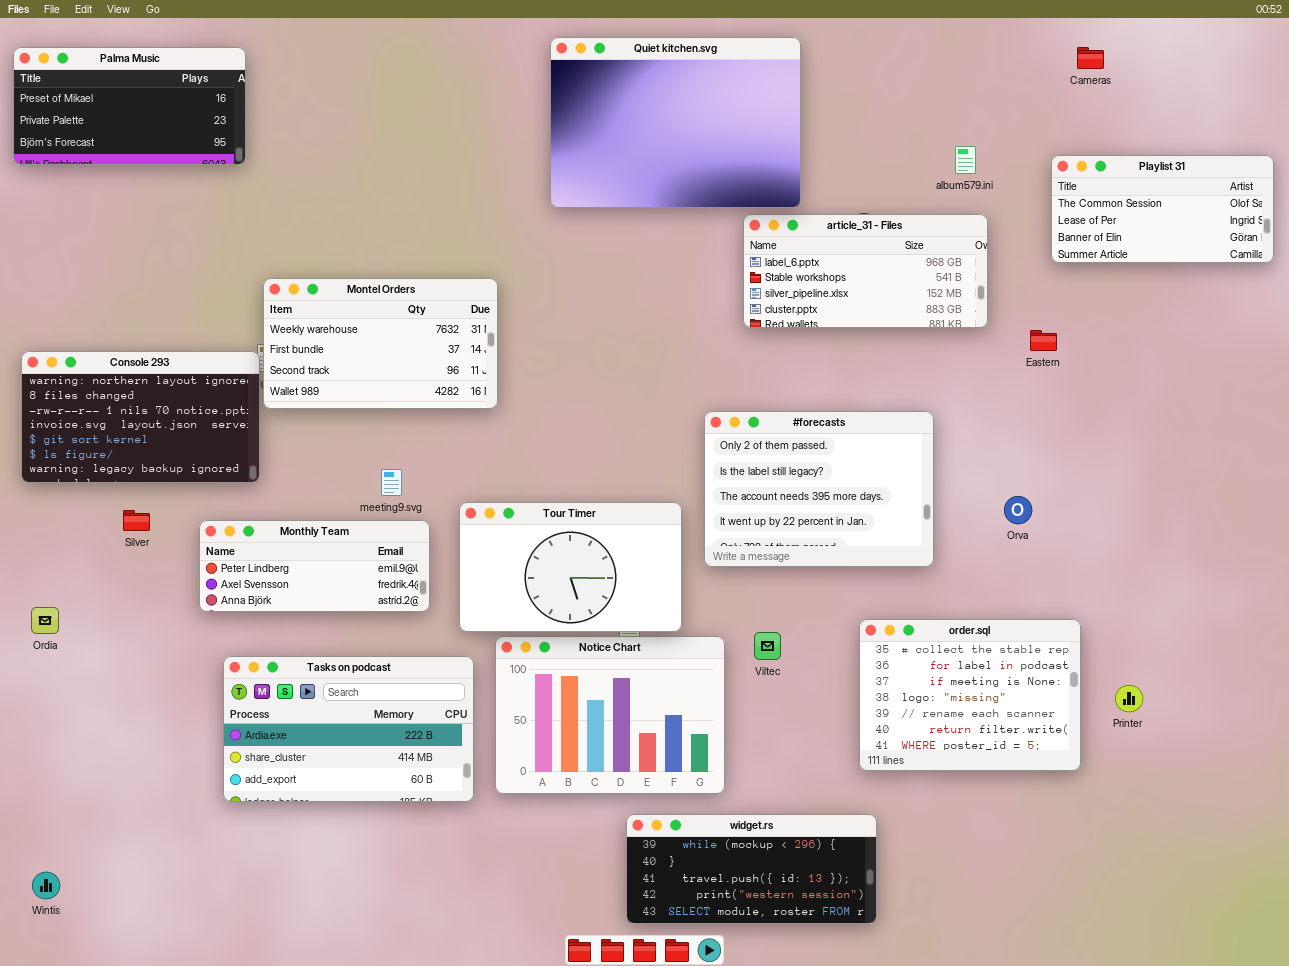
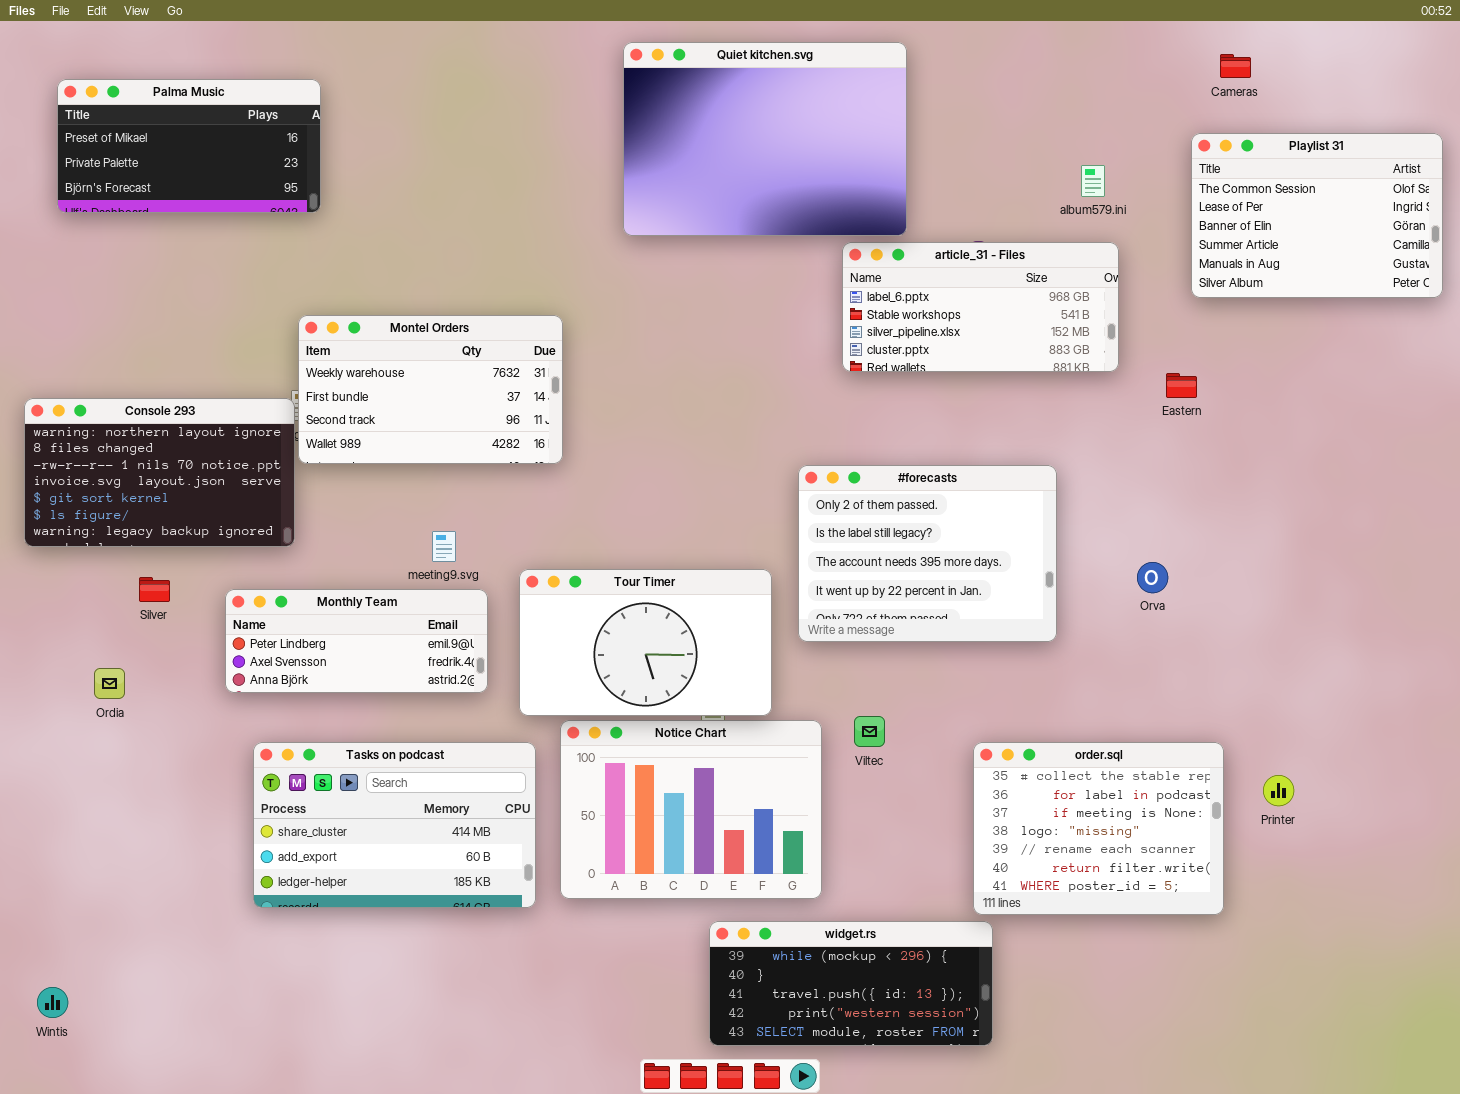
Palma Music: [13,47,246,165] -> [57,79,321,213], moved
Playlist 31: [1051,155,1274,263] -> [1191,133,1443,298], resized
Ordia: [31,607,59,634] -> [94,668,125,699], moved
order.sql: [859,619,1081,771] -> [973,742,1224,915], moved
Tasks on podcast: [223,656,474,802] -> [253,742,536,908], scrolled down 1 row

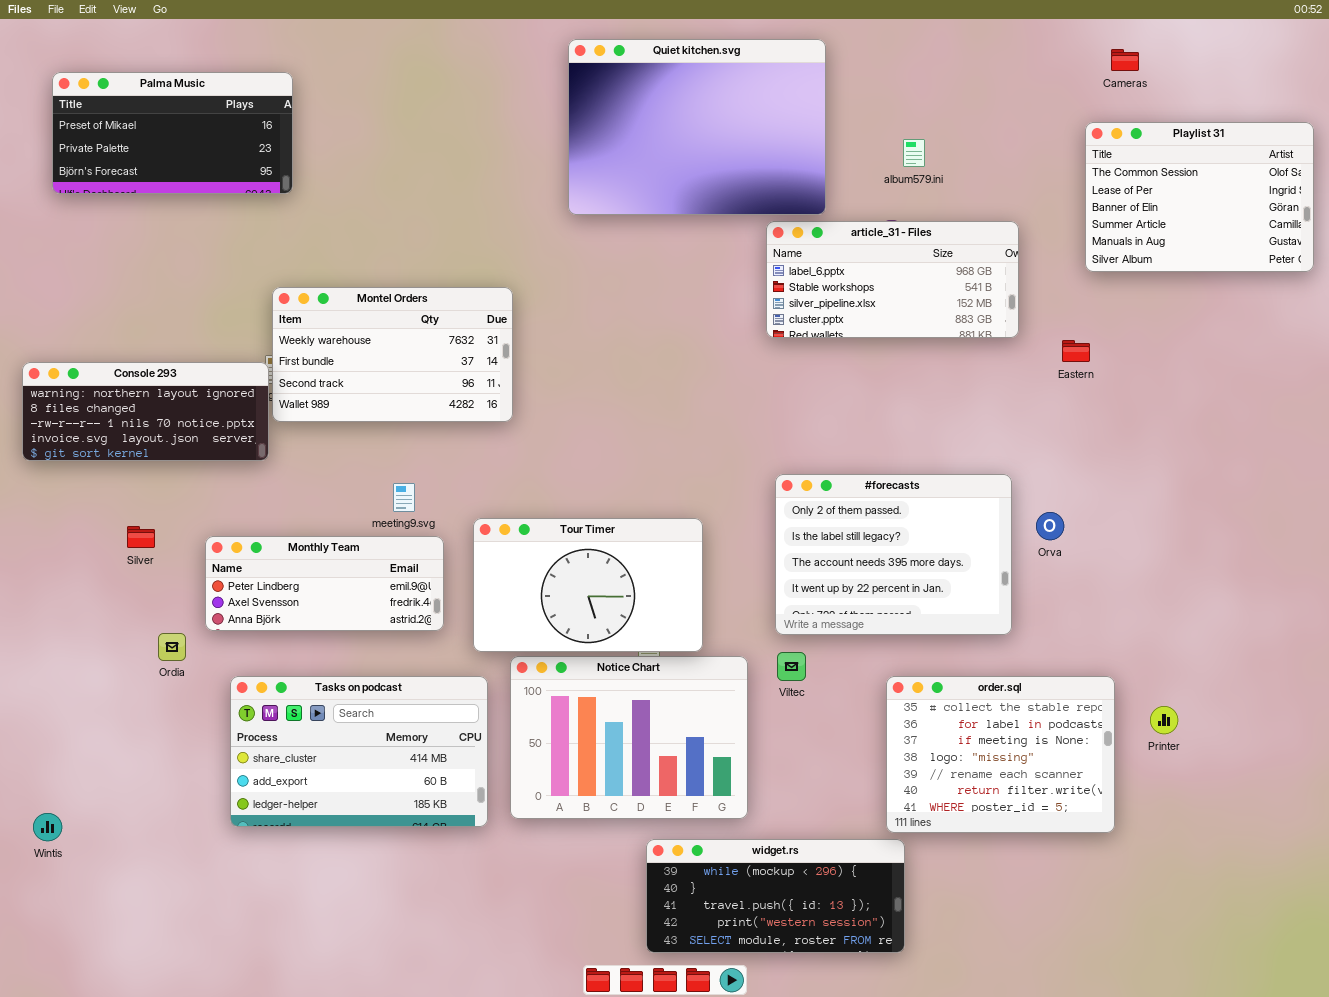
album579.ini: [1081,165,1105,197] -> [903,139,925,167], moved
Console 293: [24,398,295,547] -> [22,362,269,461], resized
#forecasts: [798,465,1057,642] -> [775,474,1012,635], moved
Ordia: [94,668,125,699] -> [158,633,186,661], moved
Wintis: [37,987,68,1018] -> [33,813,62,841], moved

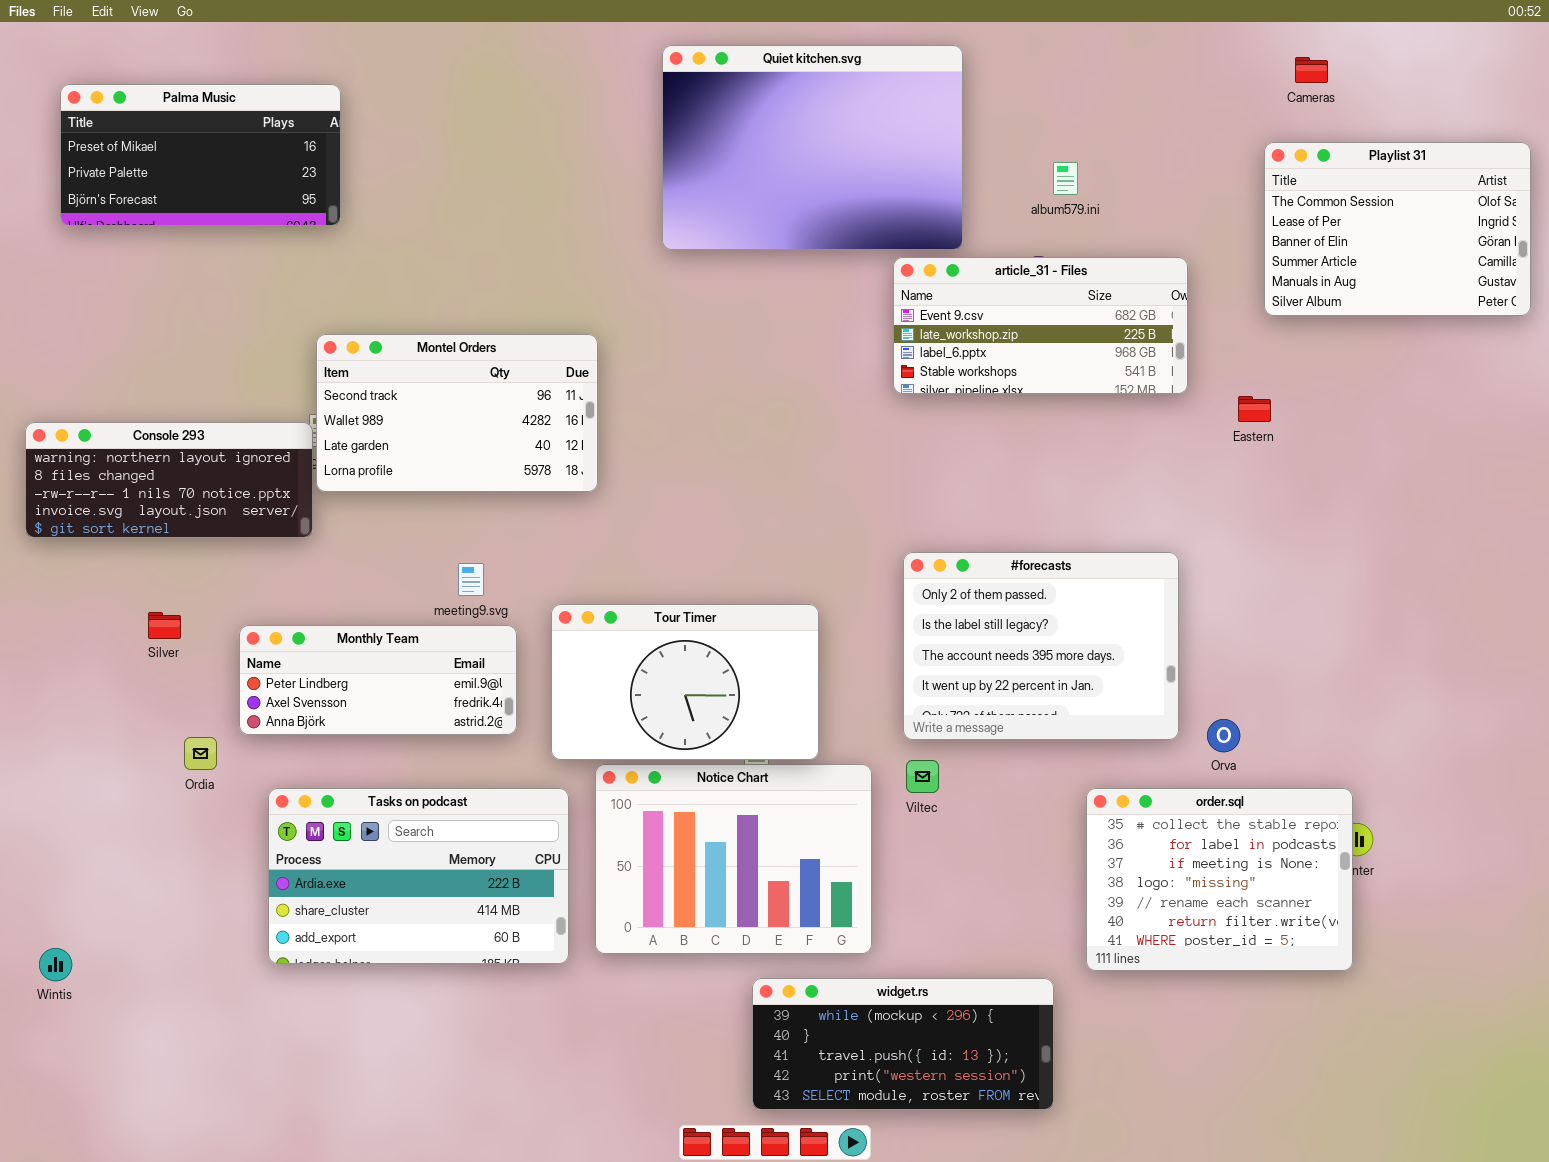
article_31 - Files: [766,221,1019,338] -> [893,257,1188,394], scrolled up 2 rows
Montel Orders: [272,287,513,422] -> [316,334,598,492], scrolled down 2 rows
Orva: [1036,512,1064,540] -> [1207,719,1240,752], moved
Tasks on podcast: [230,676,488,827] -> [268,788,569,964], scrolled up 1 row
order.sql: [886,676,1115,833] -> [1086,788,1353,971], moved

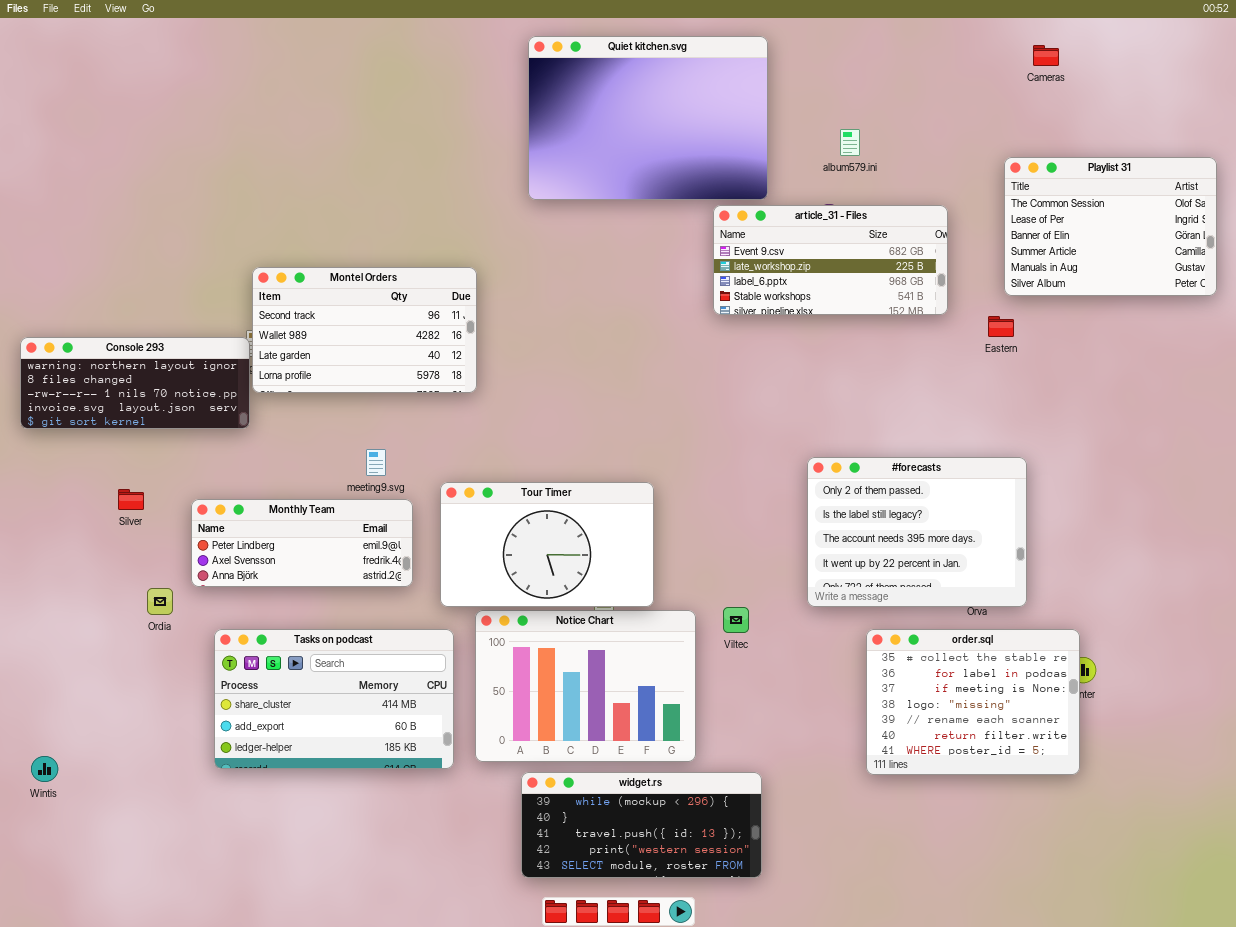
Palma Music: [60,84,341,226] -> none, closed
Playlist 31: [1264,142,1531,316] -> [1004,157,1217,296], moved
#forecasts: [903,552,1179,740] -> [807,457,1027,607], moved
Tasks on podcast: [268,788,569,964] -> [214,629,454,769], scrolled down 1 row
widget.rs: [752,978,1054,1110] -> [521,772,762,878], moved

